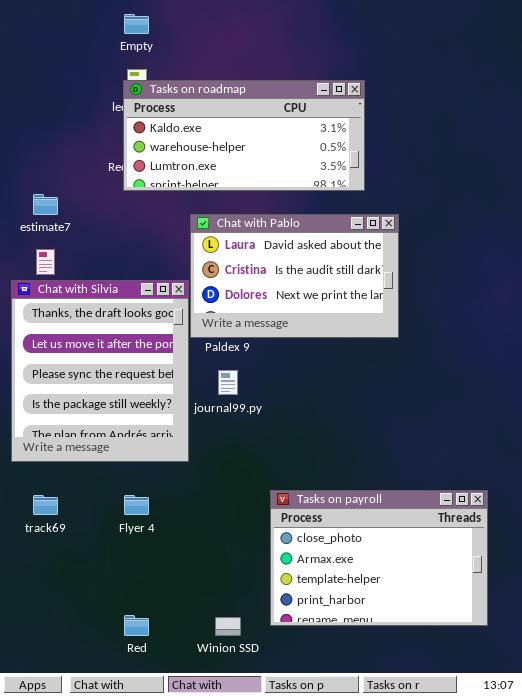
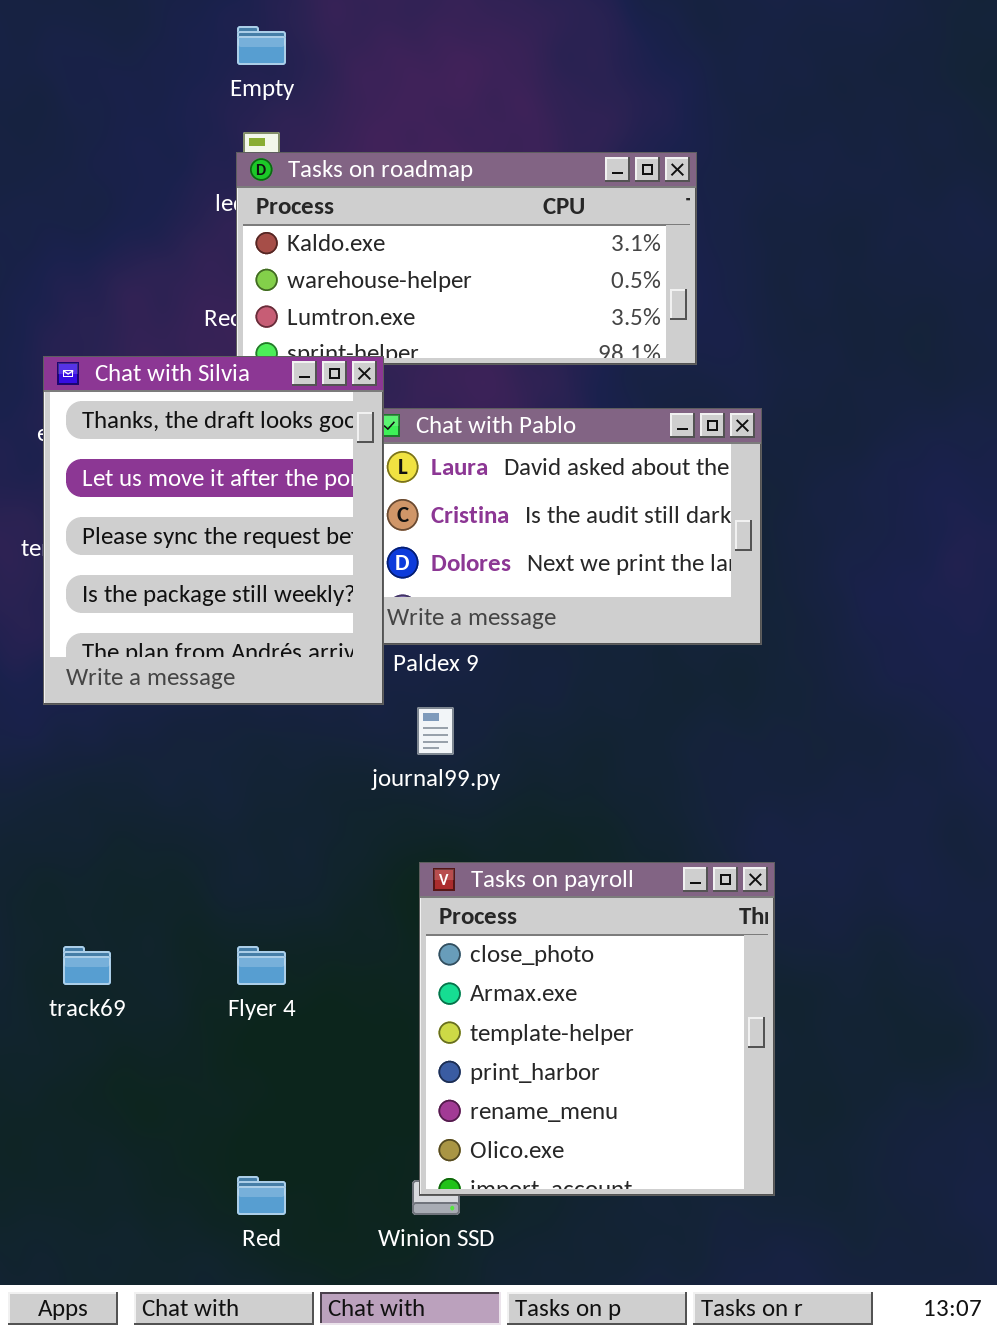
Chat with Silvia: [11,280,189,462] -> [43,356,384,705], moved
Tasks on payroll: [270,490,488,626] -> [419,862,775,1196], moved, resized

